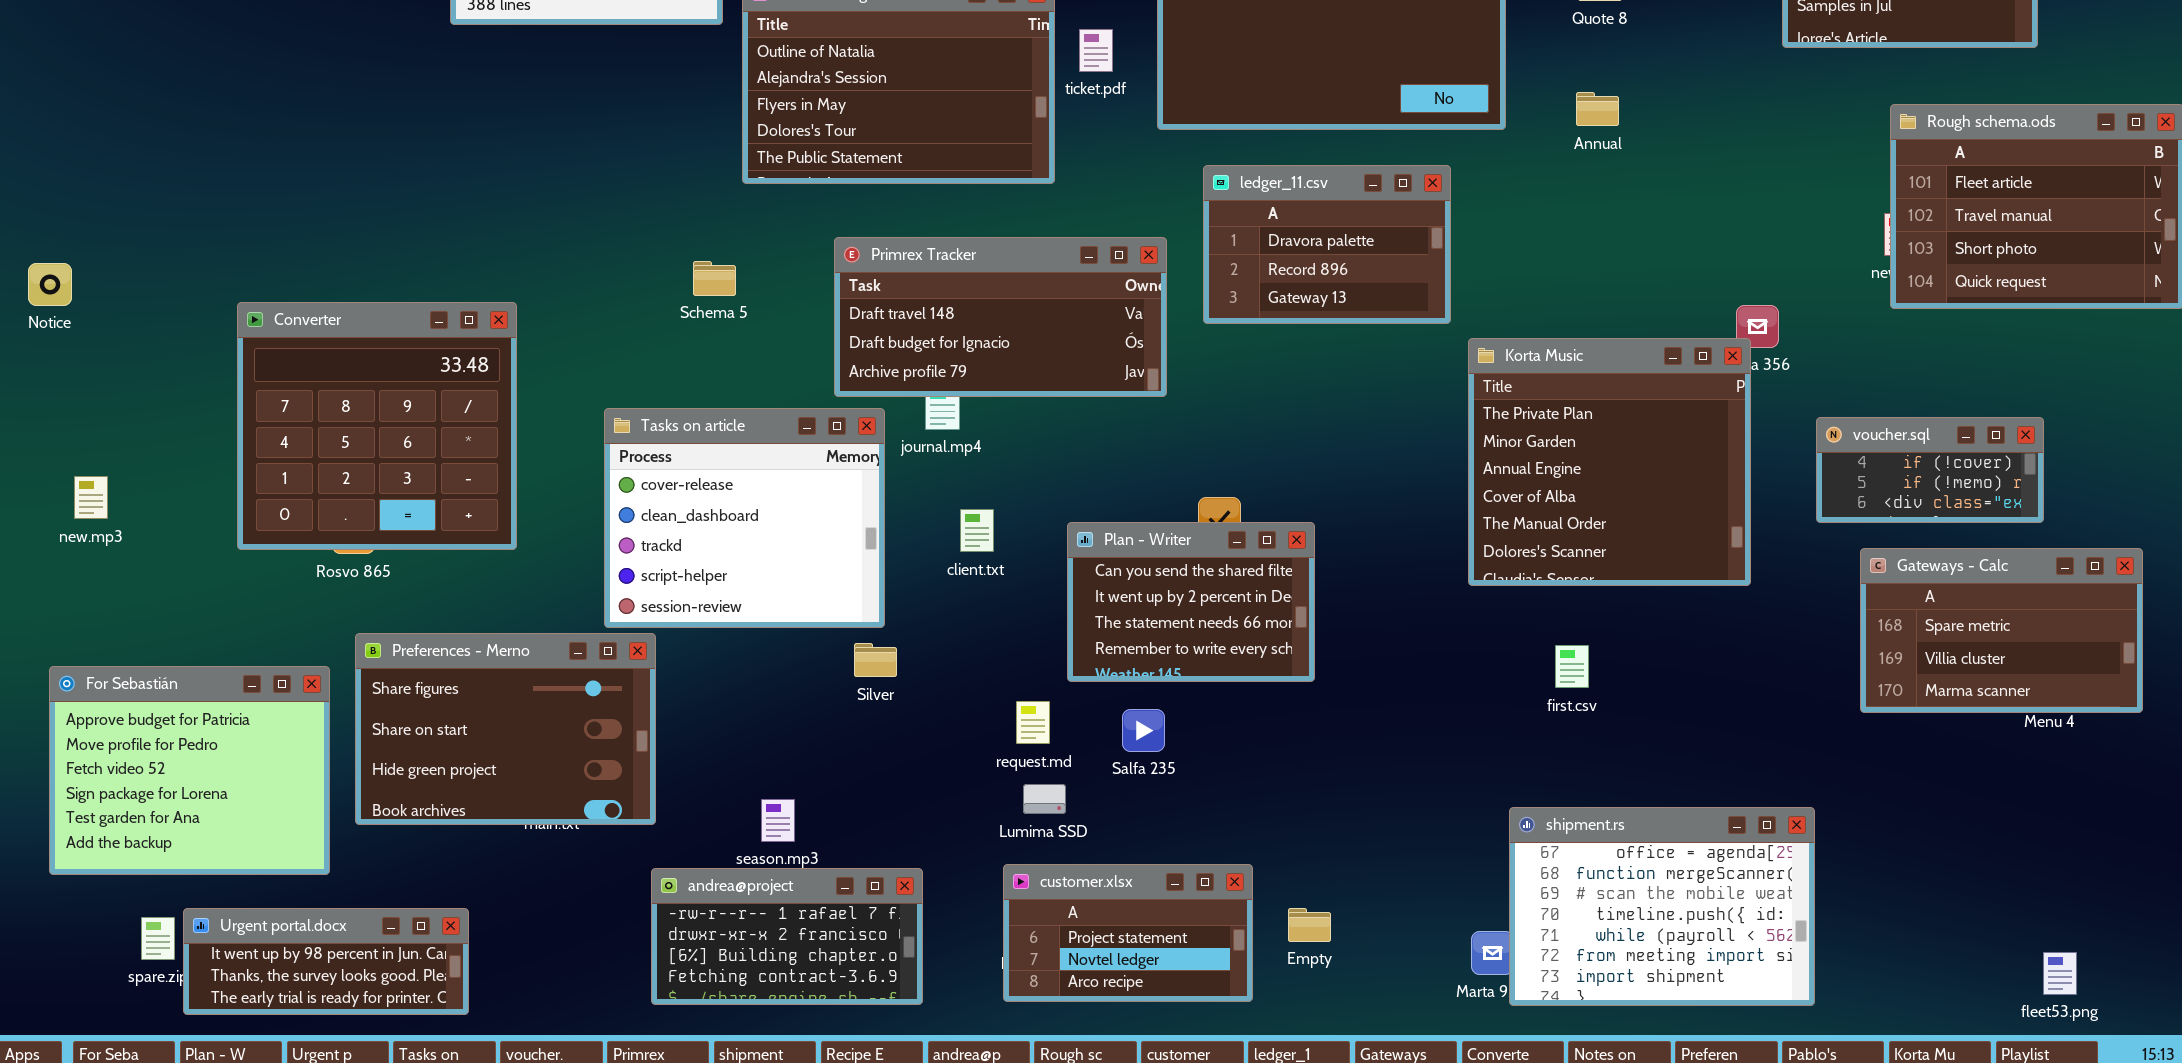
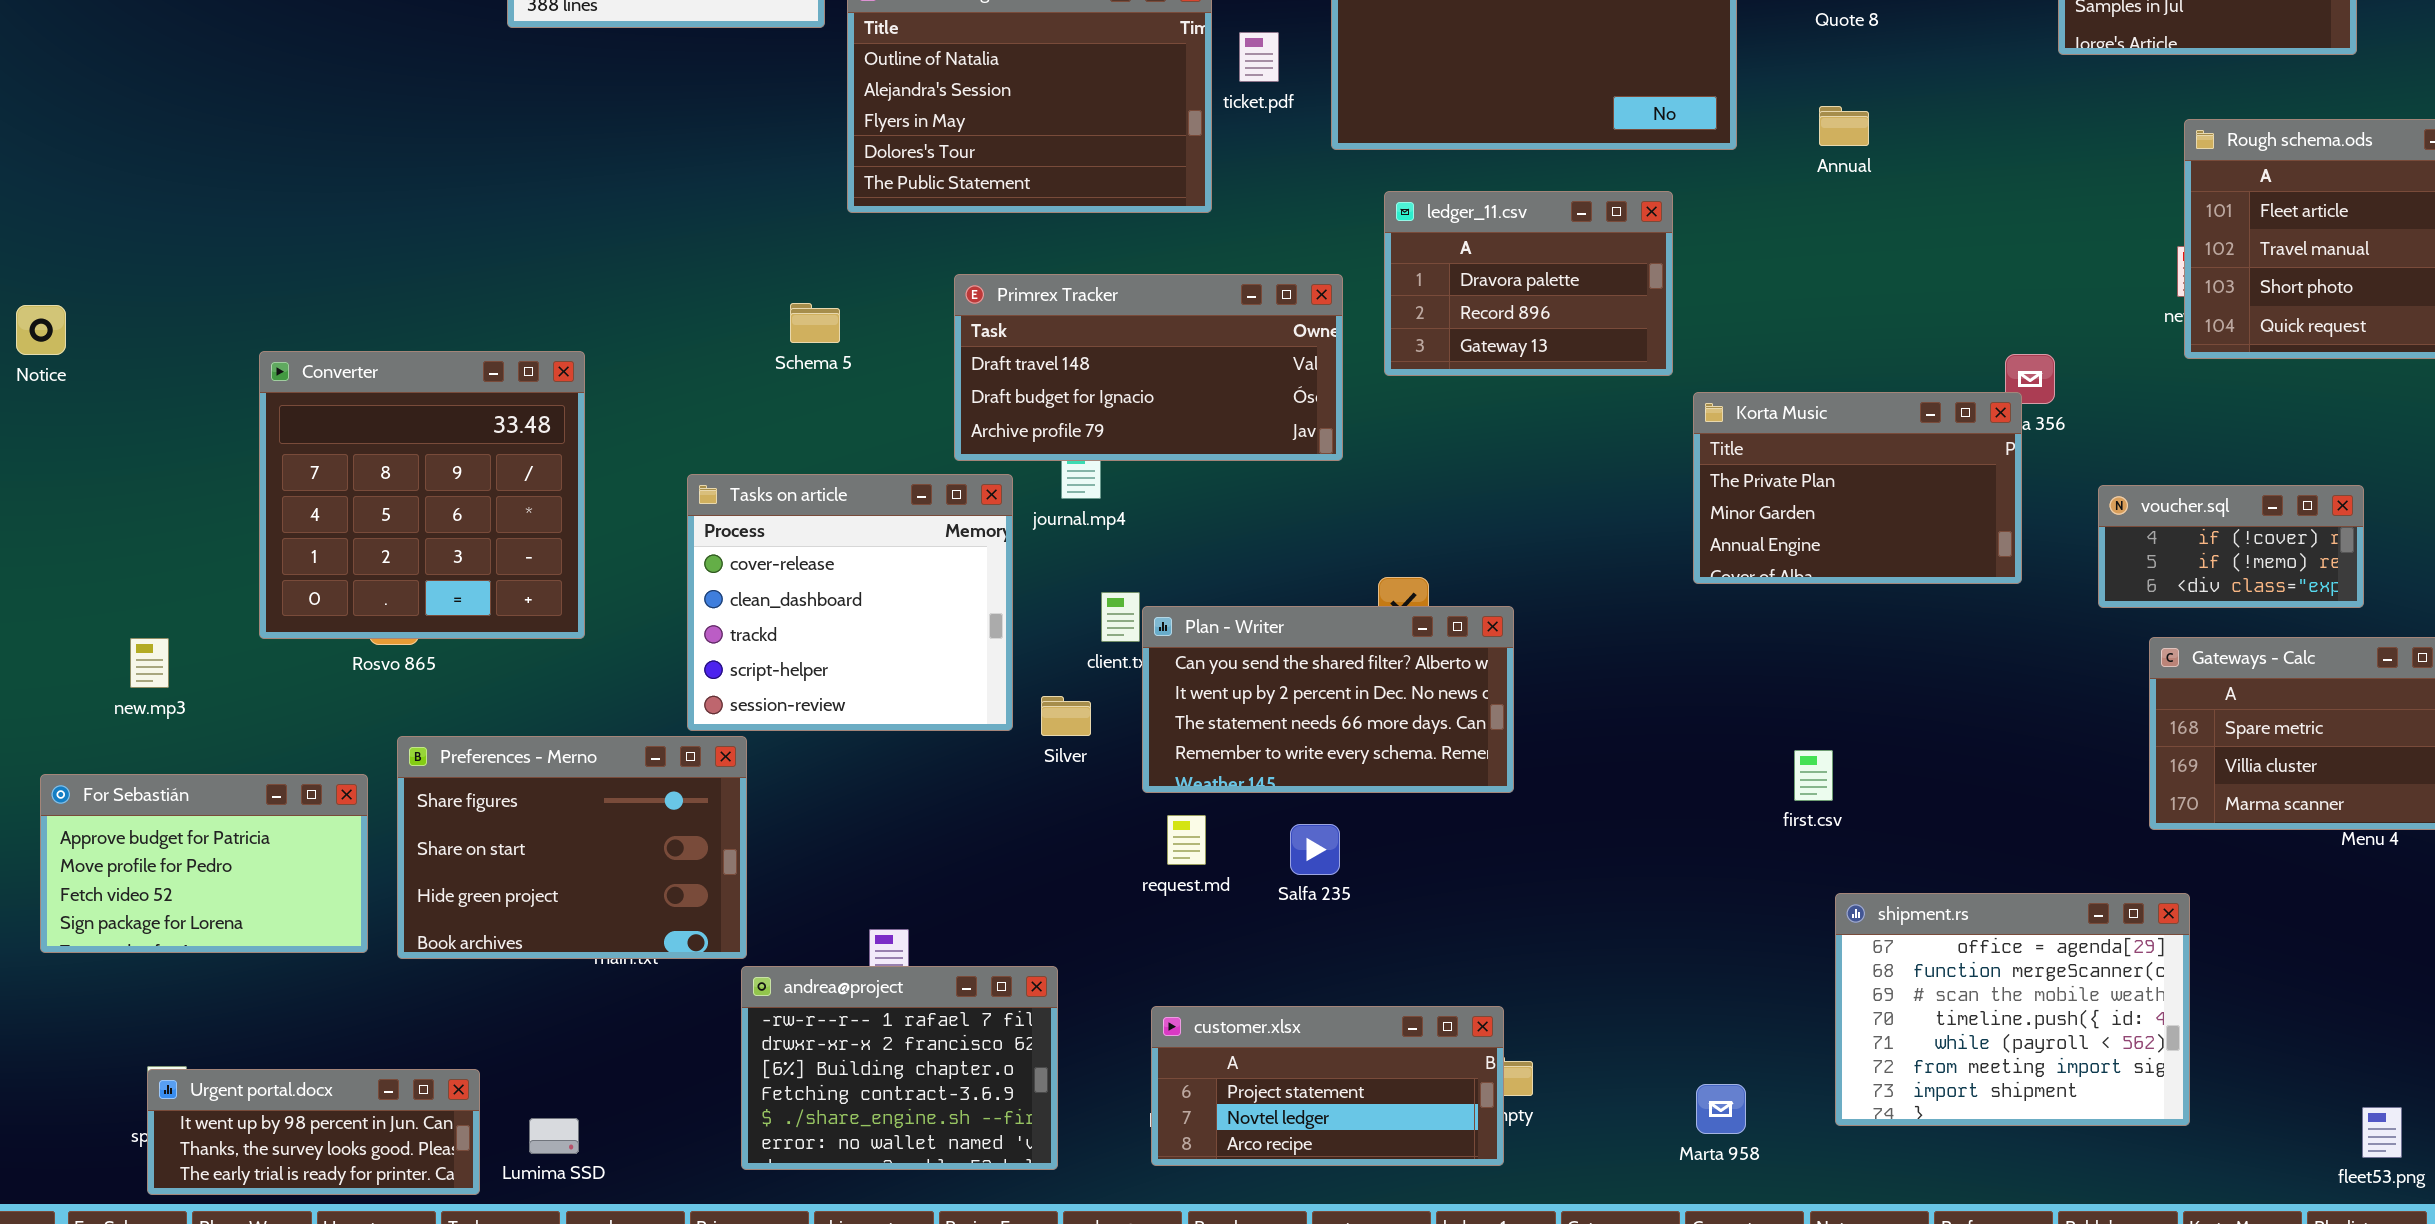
Korta Music: [1468,338,1751,586] -> [1693,392,2022,584], resized
new.mp3: [74,476,108,519] -> [130,638,169,688], moved
Plan - Writer: [1067,522,1315,682] -> [1142,606,1514,793], resized
Silver: [854,643,897,677] -> [1041,696,1091,736], moved
For Sebastián: [49,666,330,875] -> [40,774,368,953], resized
Lumima SSD: [1023,784,1066,814] -> [529,1118,579,1154], moved
shipment.rs: [1509,807,1815,1006] -> [1835,893,2190,1126], moved
customer.xlsx: [1003,864,1253,1002] -> [1151,1006,1504,1166], resized
andrea@project: [651,868,923,1005] -> [741,966,1058,1170], resized
Urgent portal.docx: [183,908,469,1015] -> [147,1069,480,1195], moved

